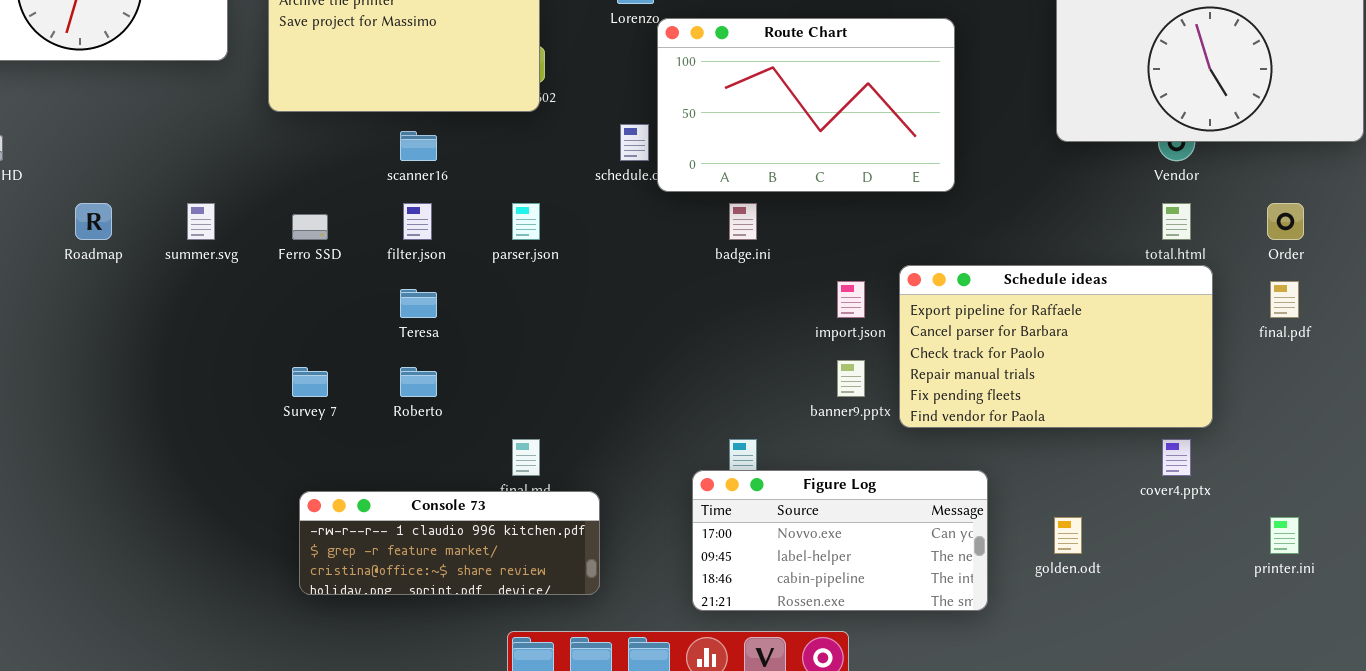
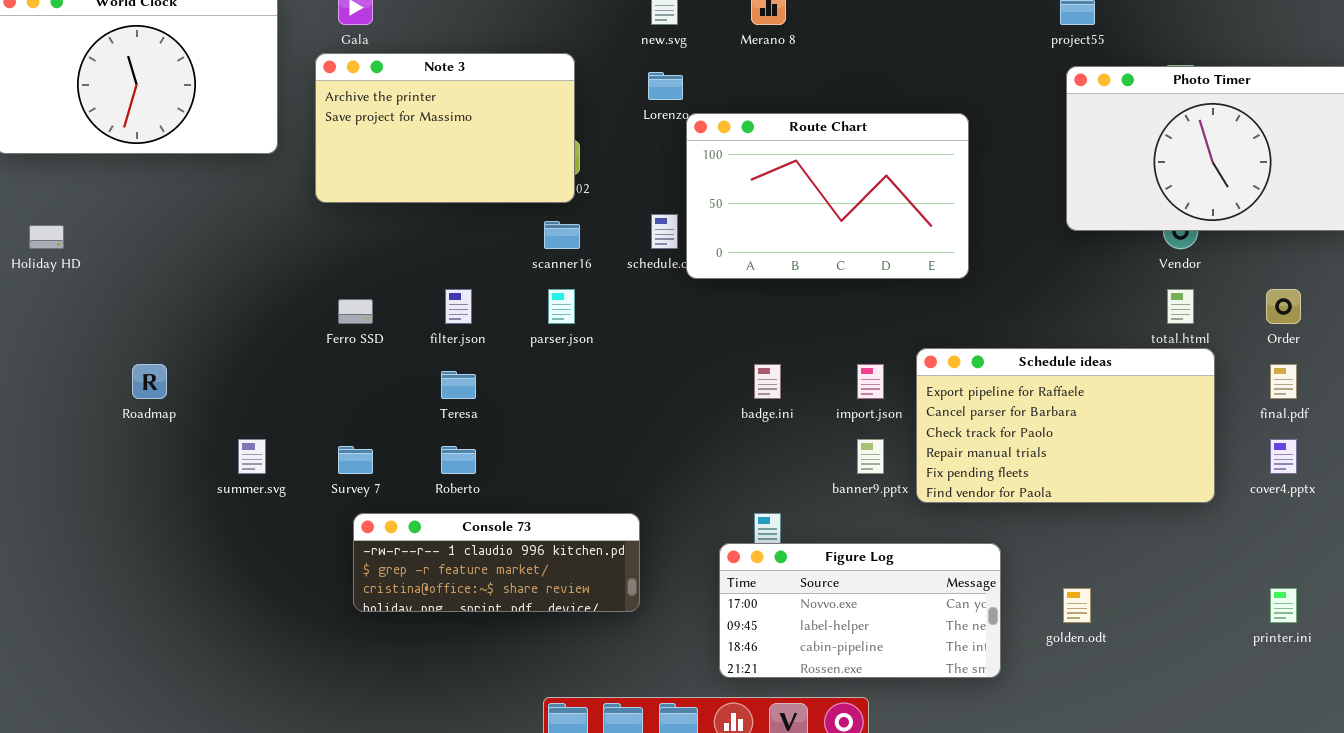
scanner16: [400,131,437,161] -> [544,221,580,249], moved
Roadmap: [75,203,112,240] -> [132,364,167,399], moved
summer.svg: [187,203,215,240] -> [238,439,266,474], moved
badge.ini: [729,203,757,240] -> [754,364,781,399], moved
cover4.pptx: [1162,439,1191,476] -> [1270,439,1297,474], moved
Console 73: [299,491,600,595] -> [353,513,640,612], moved

